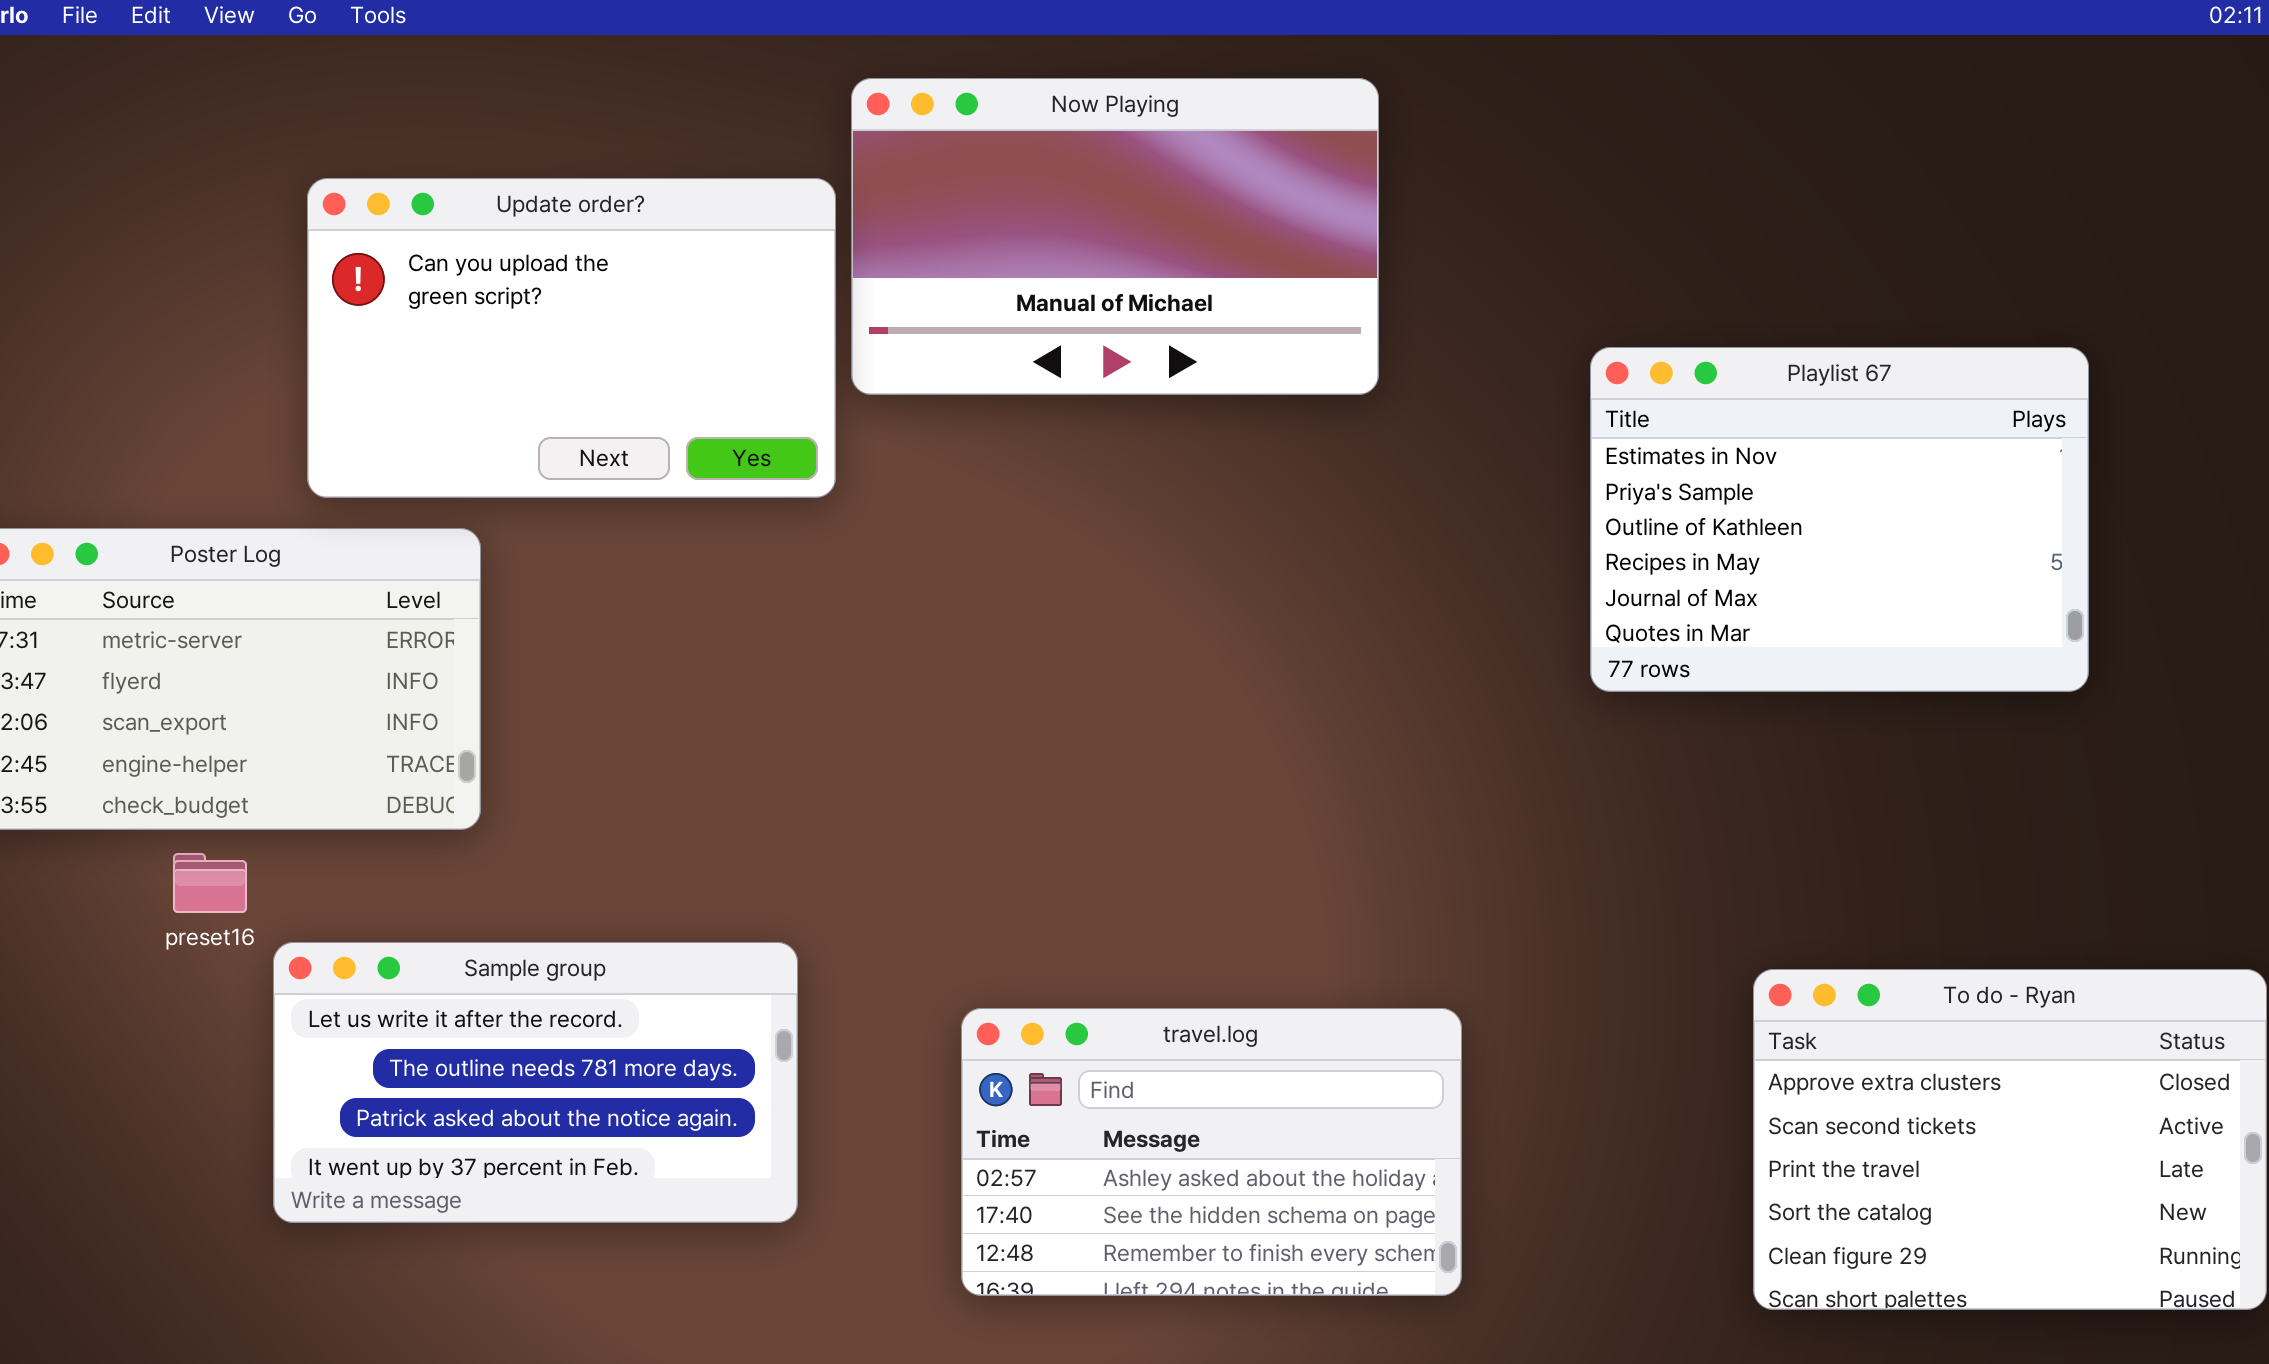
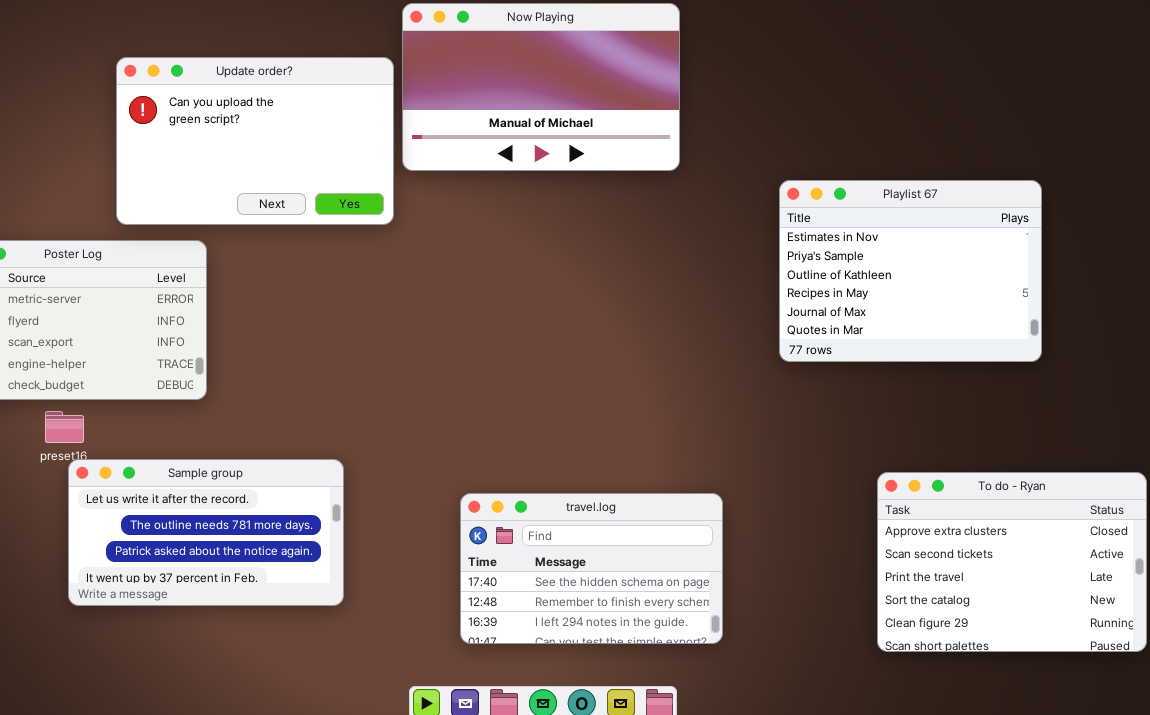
Playlist 67: [1590,347,2089,692] -> [779,180,1042,362], moved
Sample group: [273,942,798,1223] -> [68,459,344,606], moved
travel.log: [961,1008,1462,1296] -> [460,493,723,644], scrolled down 1 row

